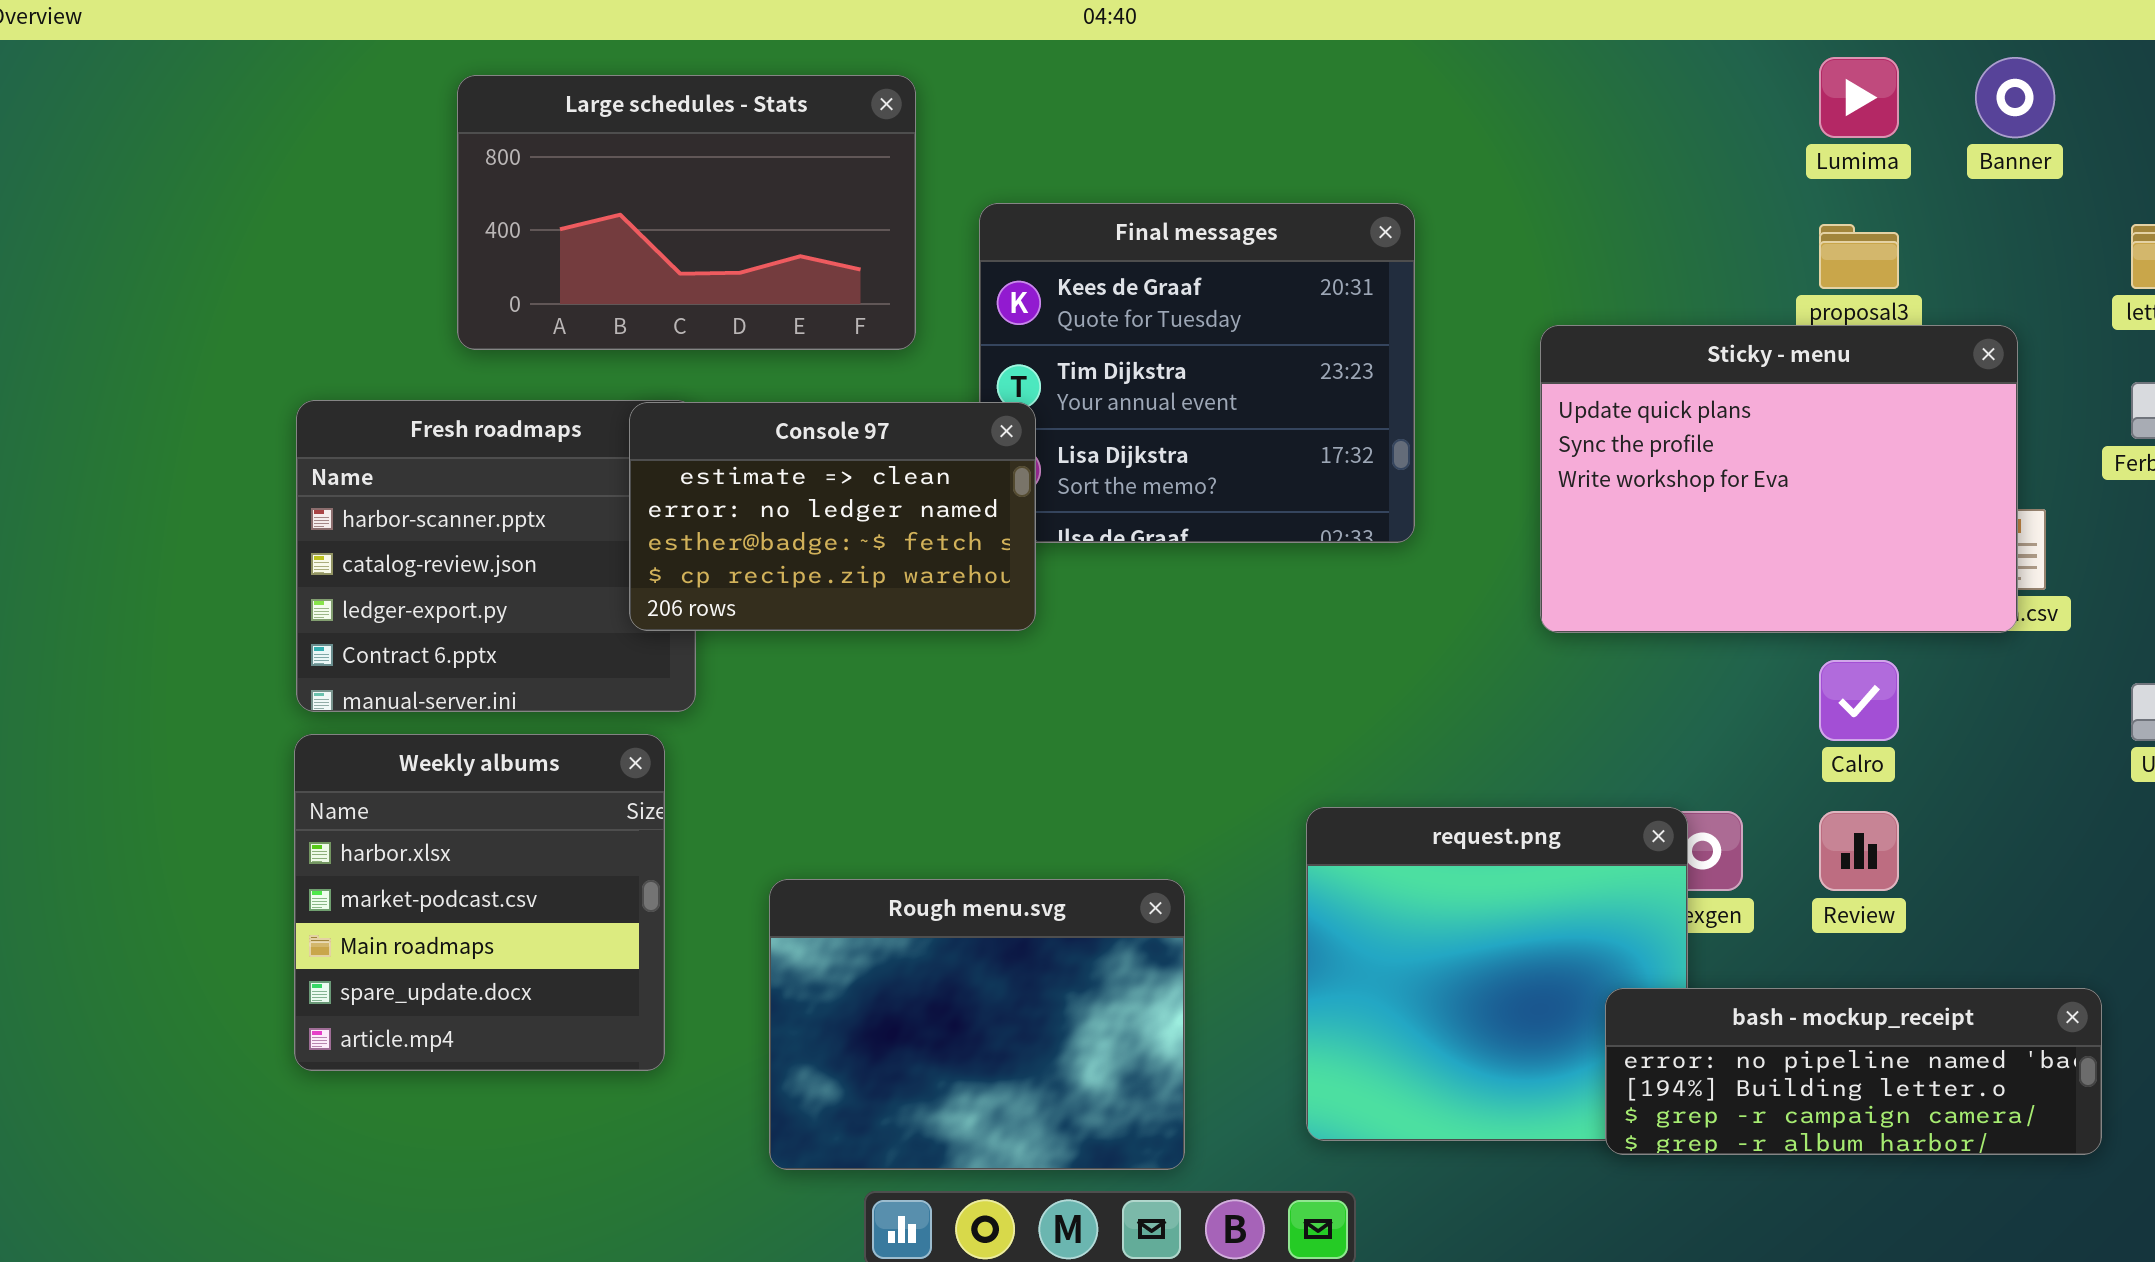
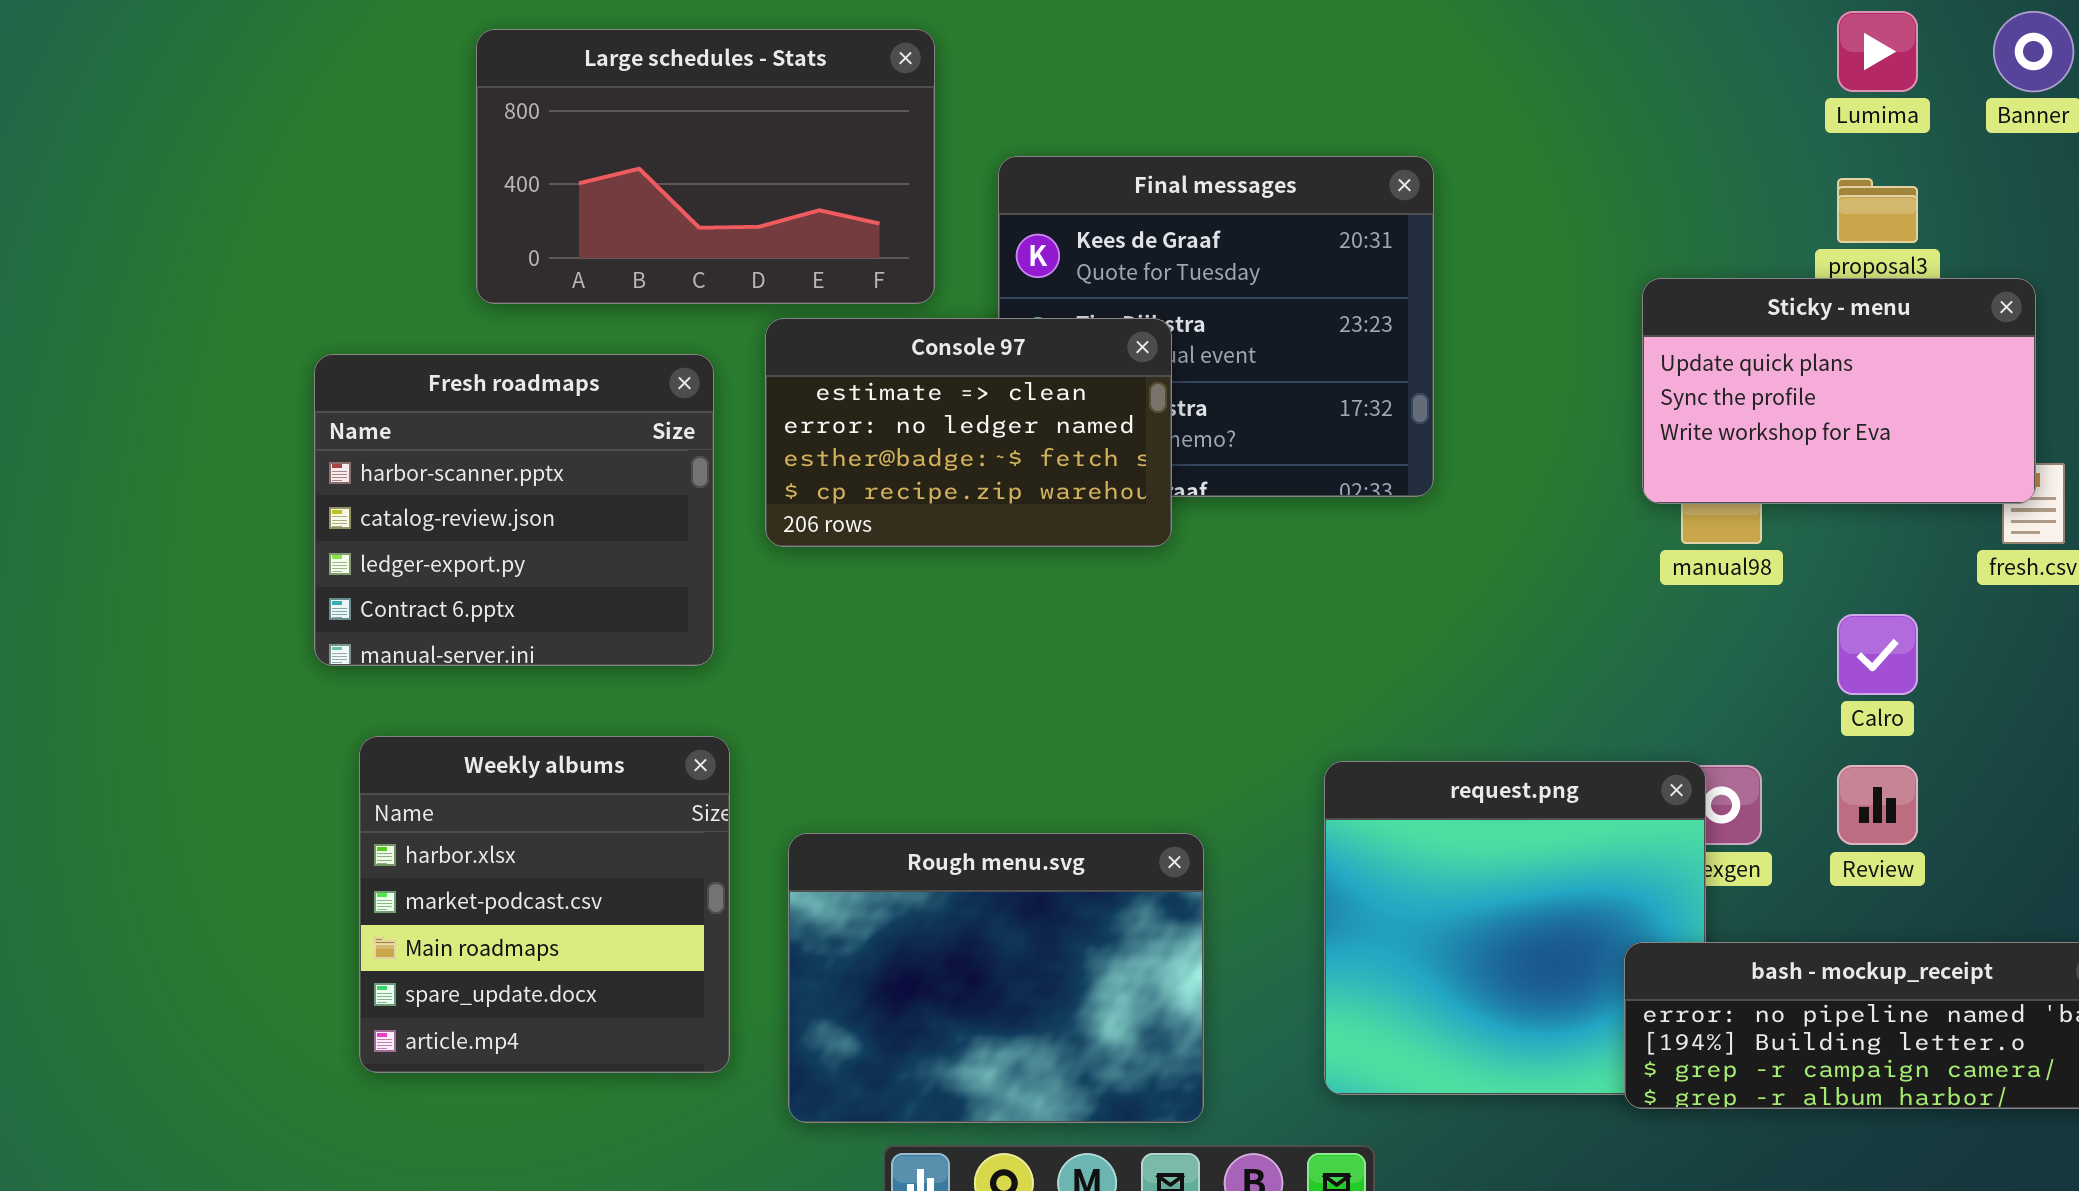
Sticky - menu: [1540,325,2018,633] -> [1642,278,2036,504], resized
Console 97: [629,402,1036,631] -> [765,318,1172,547], moved
Weekly albums: [294,734,665,1071] -> [359,736,730,1073], moved

